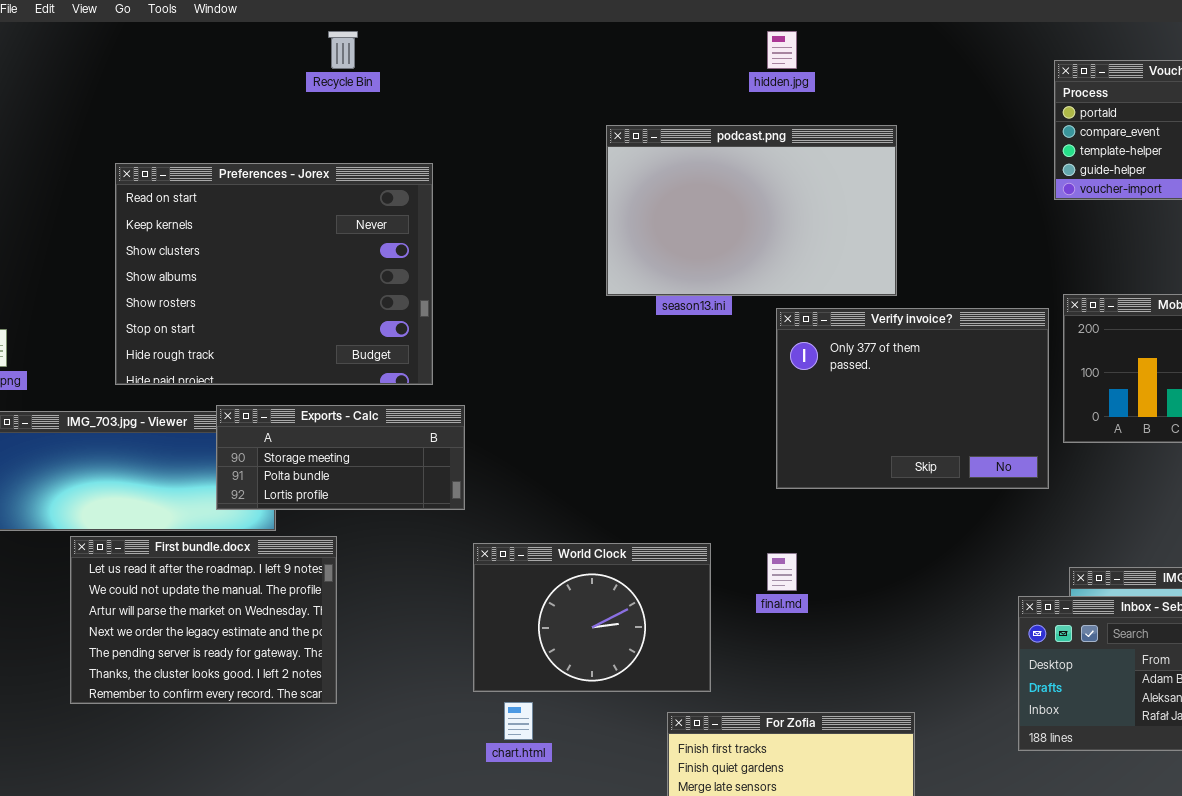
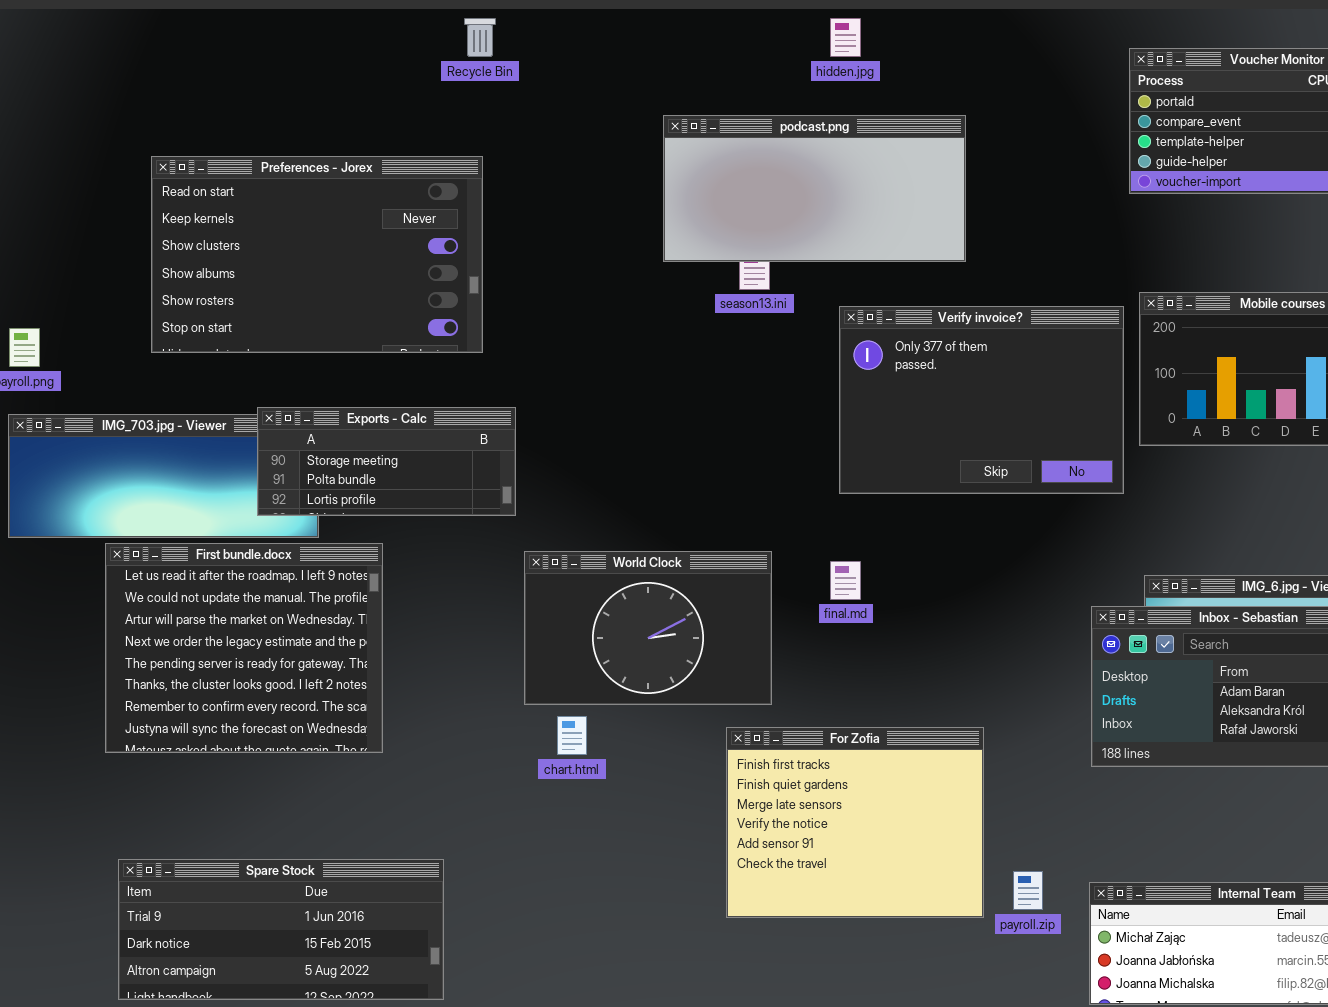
Recycle Bin: [328,31,358,69] -> [464,18,496,57], moved
podcast.png: [606,125,897,296] -> [663,115,966,262], resized
Preferences - Jorex: [115,163,433,385] -> [151,156,483,353], resized
First bundle.docx: [70,536,337,704] -> [105,543,383,753], resized

